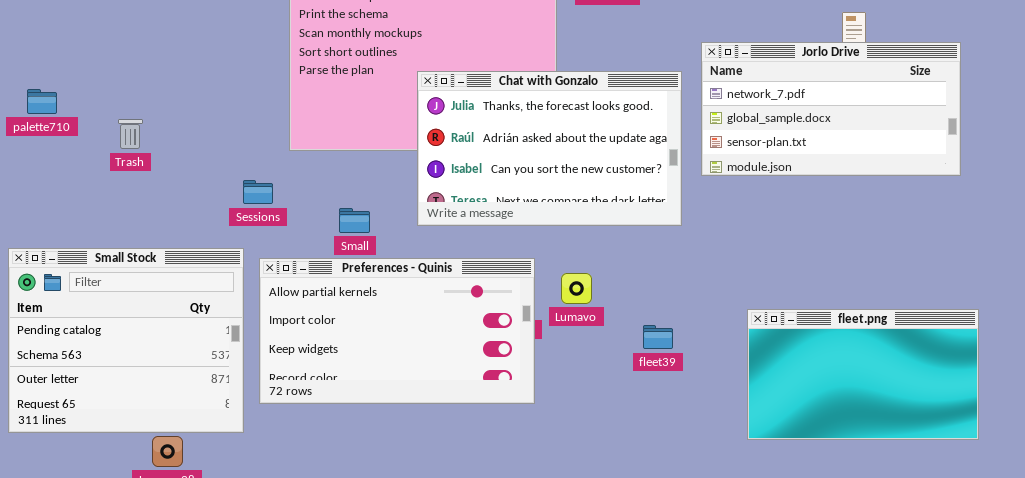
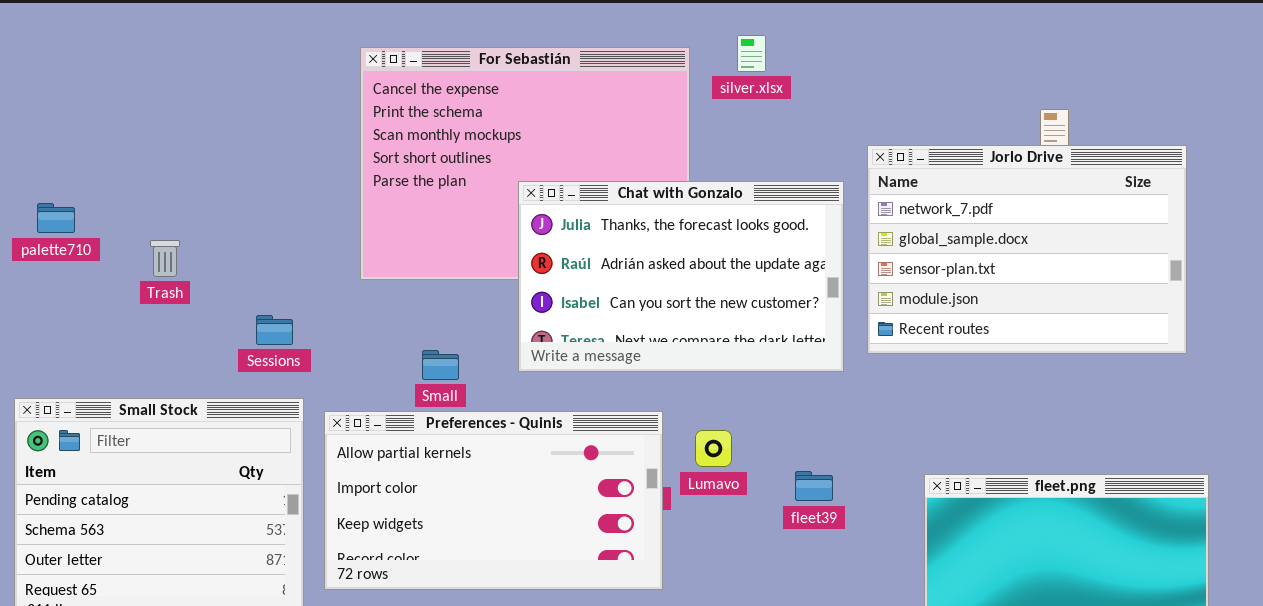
Jorlo Drive: [701,42,961,176] -> [867,145,1187,354], resized
Sessions: [243,180,273,204] -> [256,315,293,345], moved
fleet39: [643,325,673,349] -> [795,471,833,501], moved

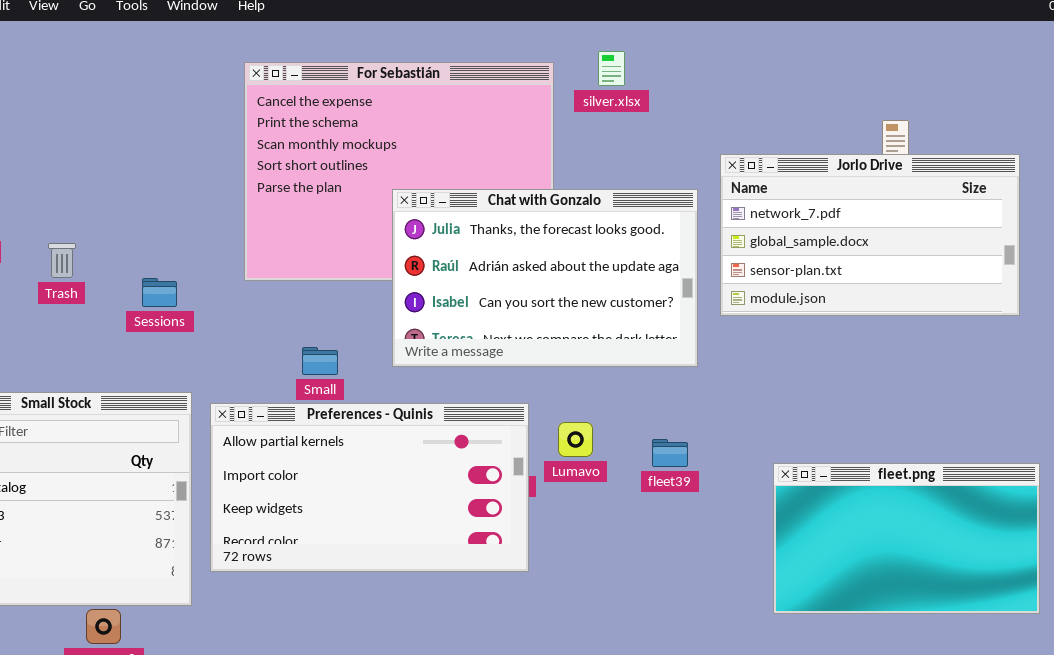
Jorlo Drive: [867,145,1187,354] -> [720,154,1020,316], resized
Sessions: [256,315,293,345] -> [142,278,177,307], moved
fleet39: [795,471,833,501] -> [652,439,688,467], moved

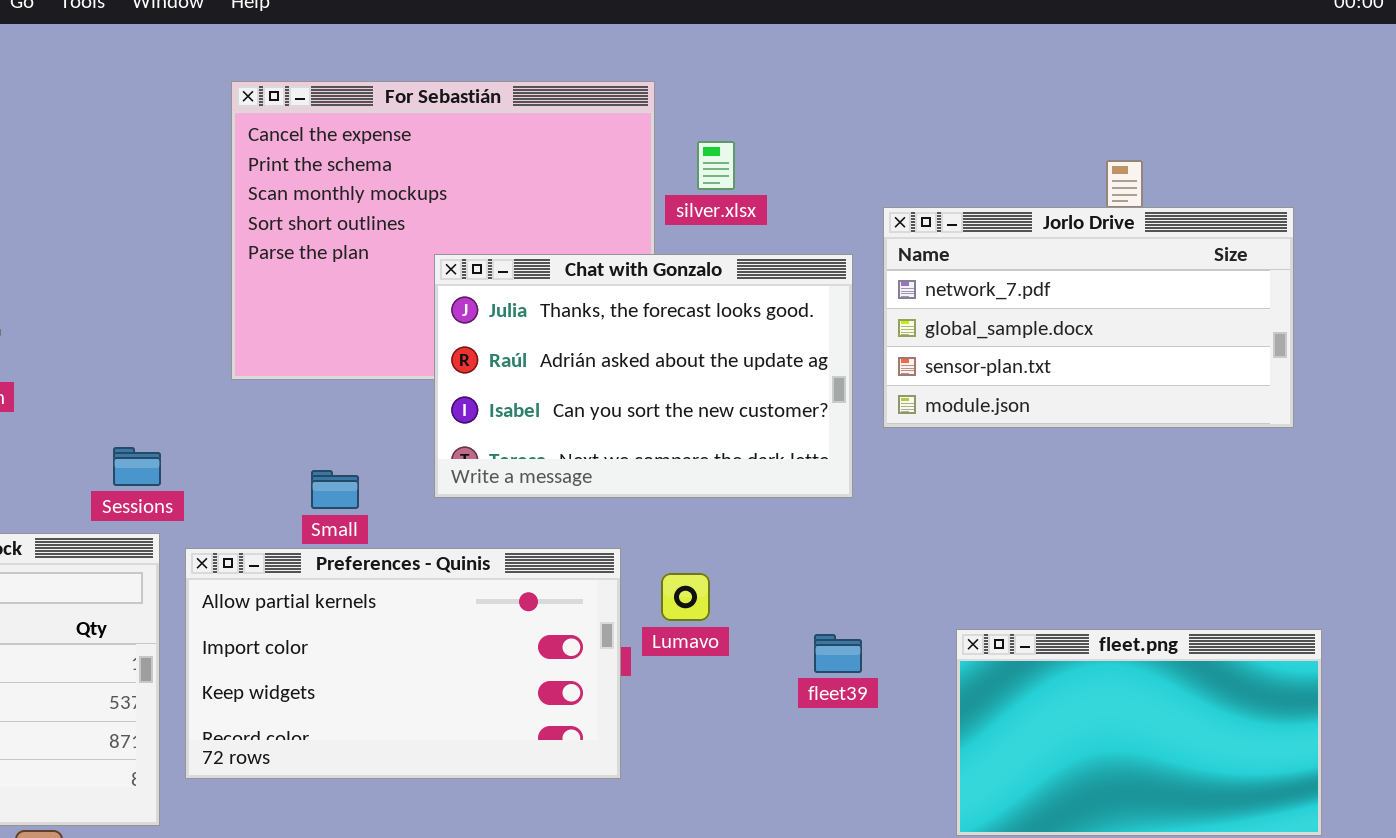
silver.xlsx: [598,51,625,86] -> [697,141,735,190], moved
Sessions: [142,278,177,307] -> [113,447,161,486], moved
fleet39: [652,439,688,467] -> [814,634,862,673], moved

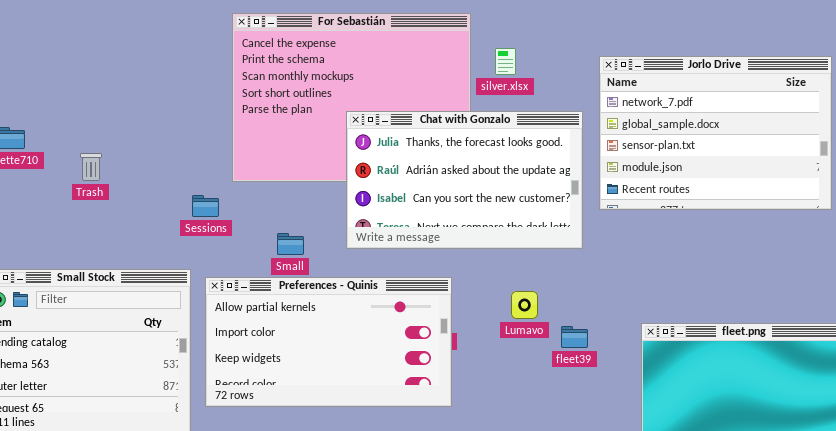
Jorlo Drive: [883,207,1294,428] -> [599,56,832,210], resized
Sessions: [113,447,161,486] -> [192,195,219,217], moved
Lumavo: [661,573,710,621] -> [511,291,538,319], moved

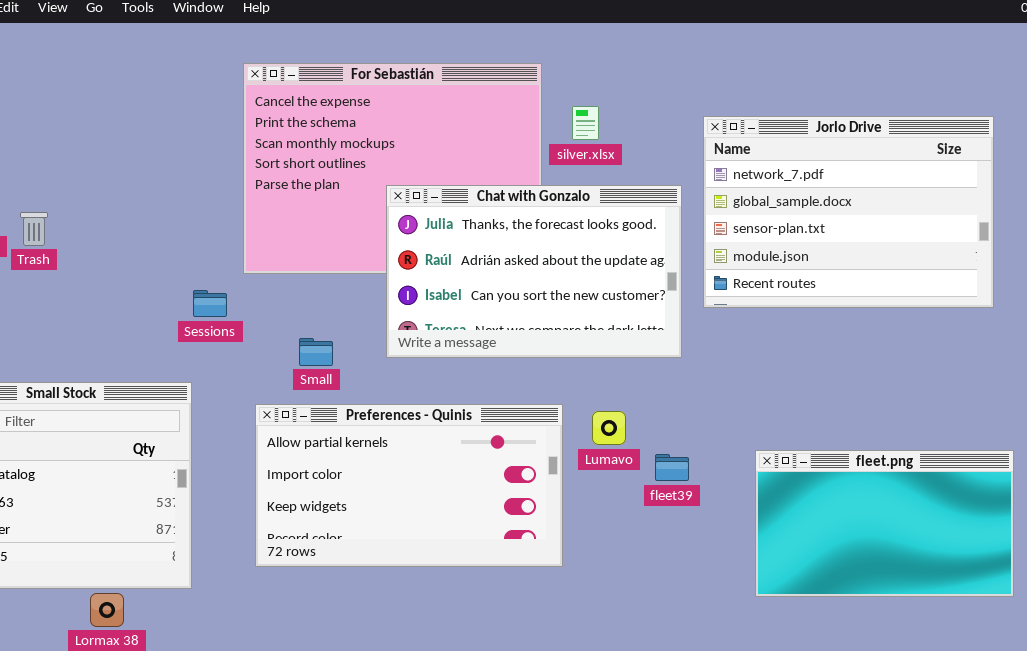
Trash: [80,153,102,181] -> [20,212,48,246], moved
Preferences - Quinis: [205,277,452,407] -> [255,404,563,567], moved

